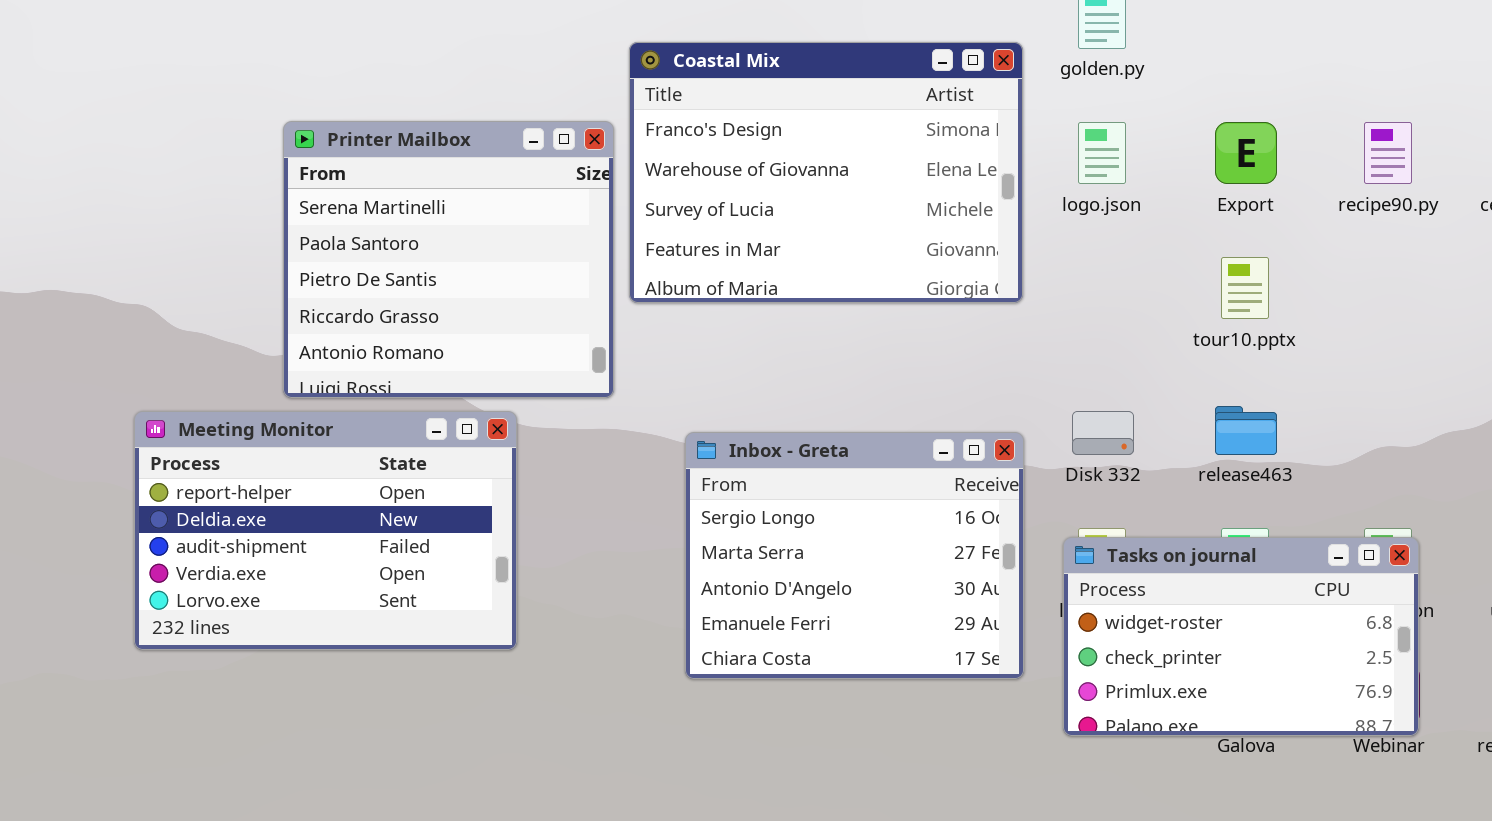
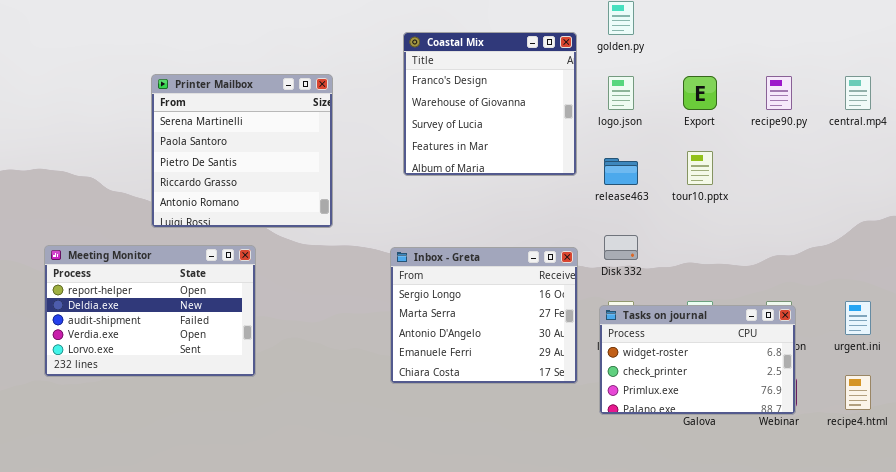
Coastal Mix: [629,42,1023,303] -> [403,32,577,176], resized
Printer Mailbox: [283,121,614,398] -> [151,74,333,228], moved
release463: [1215,406,1277,455] -> [604,158,638,185], moved
Meeting Monitor: [134,411,517,650] -> [44,245,256,377], moved

